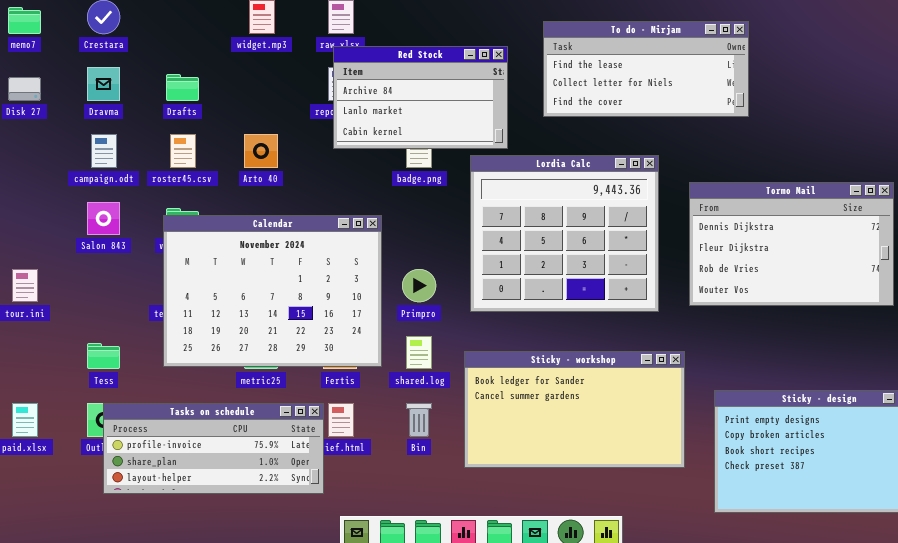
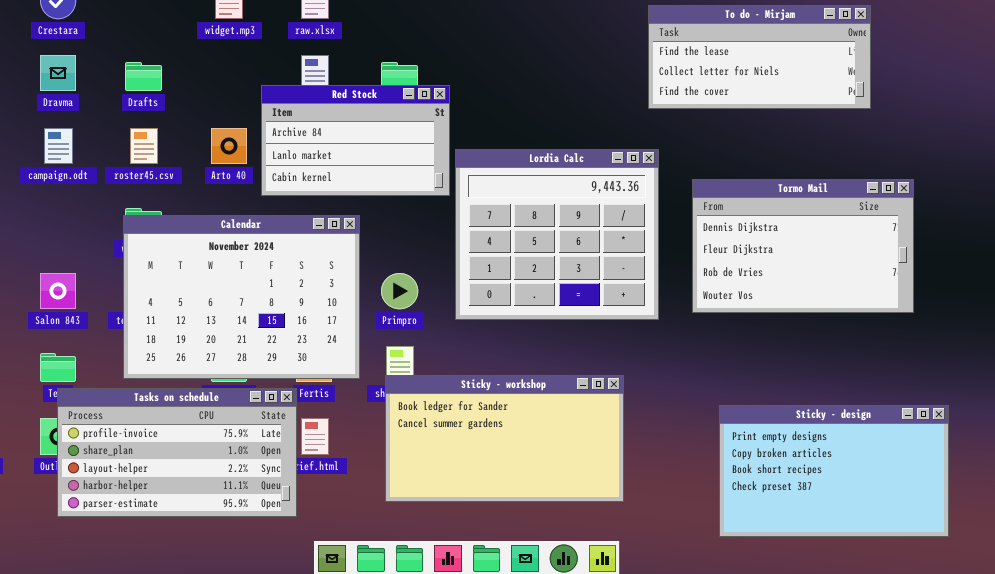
To do - Mirjam: [543,21,749,117] -> [648,5,871,109], moved
Red Stock: [333,46,508,149] -> [261,85,450,196], moved
Salon 843: [87,202,120,235] -> [40,273,76,309], moved
Sticky - workshop: [464,351,685,468] -> [385,375,624,502], moved
Tasks on schedule: [103,403,324,494] -> [57,388,297,517], resized

